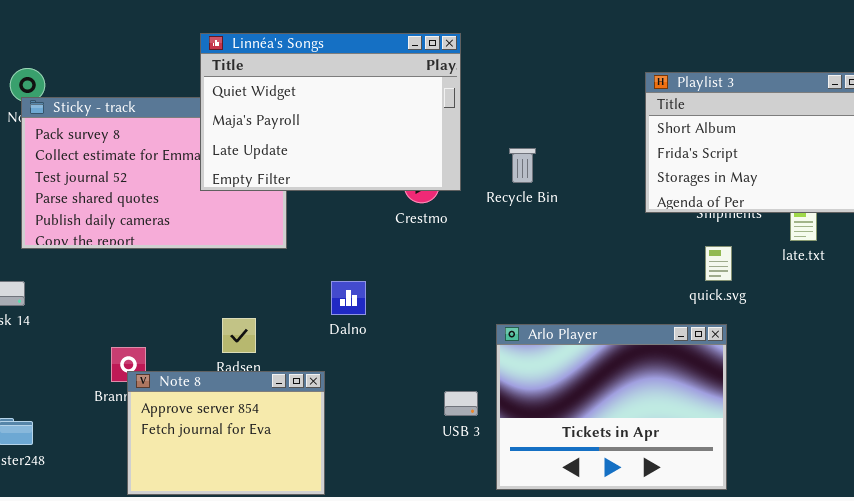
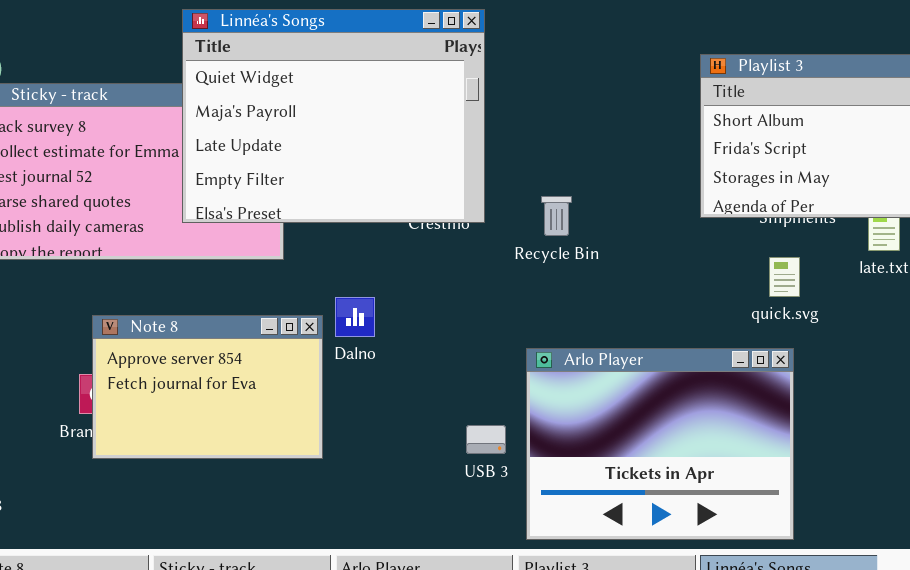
Linnéa's Songs: [200,33,461,191] -> [182,9,485,223], resized
Recycle Bin: [509,148,536,183] -> [541,196,572,236], moved
Note 8: [127,371,325,495] -> [92,315,323,459], moved

